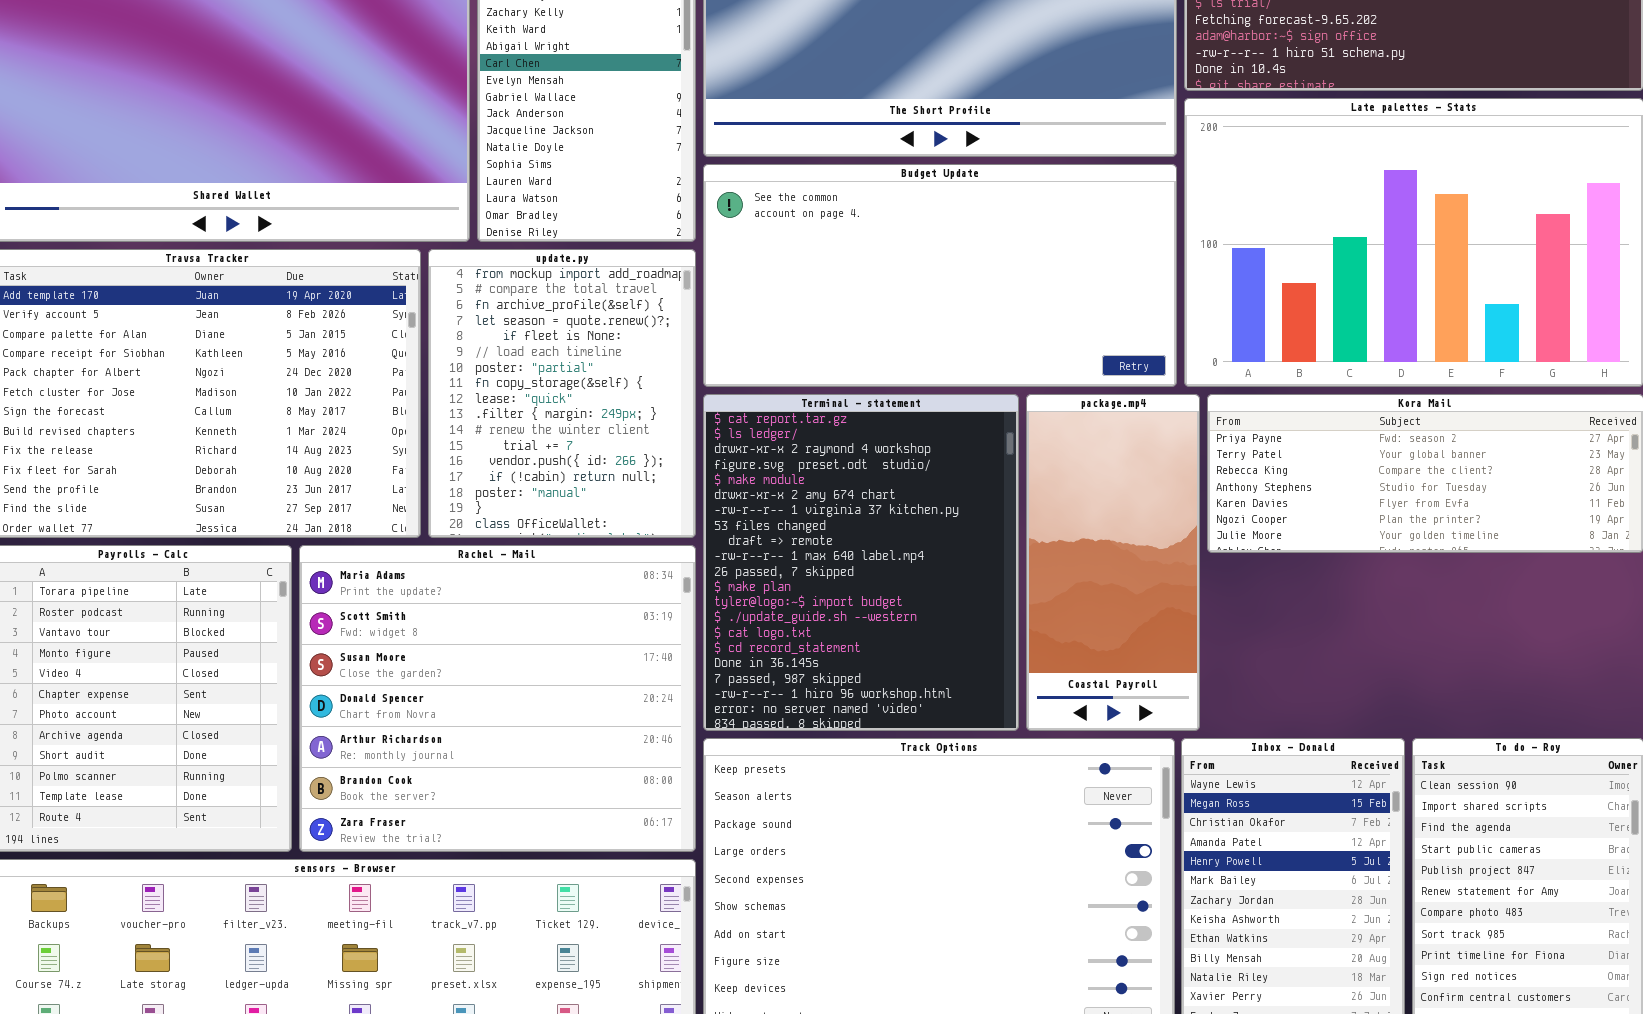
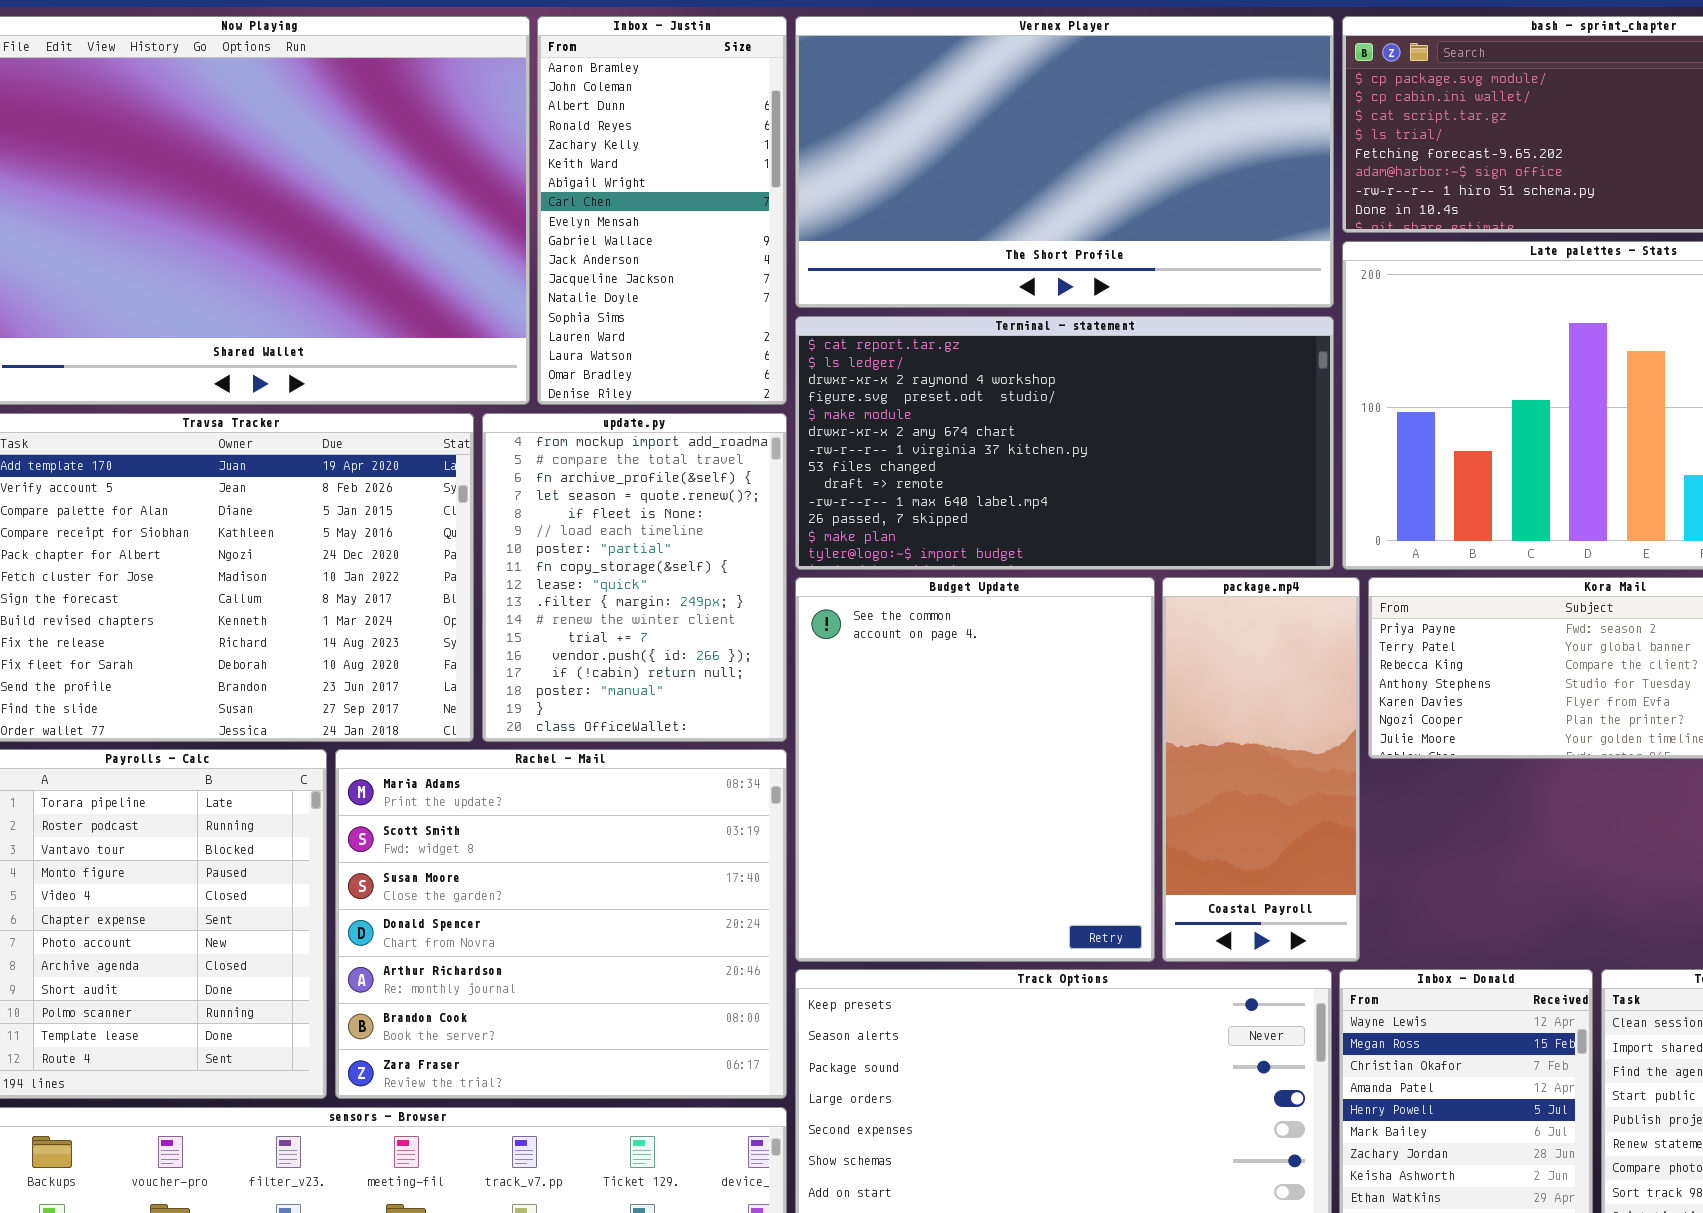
Budget Update: [703,164,1177,387] -> [795,577,1155,962], moved, resized
Terminal - statement: [703,394,1019,731] -> [795,316,1334,570], moved, resized

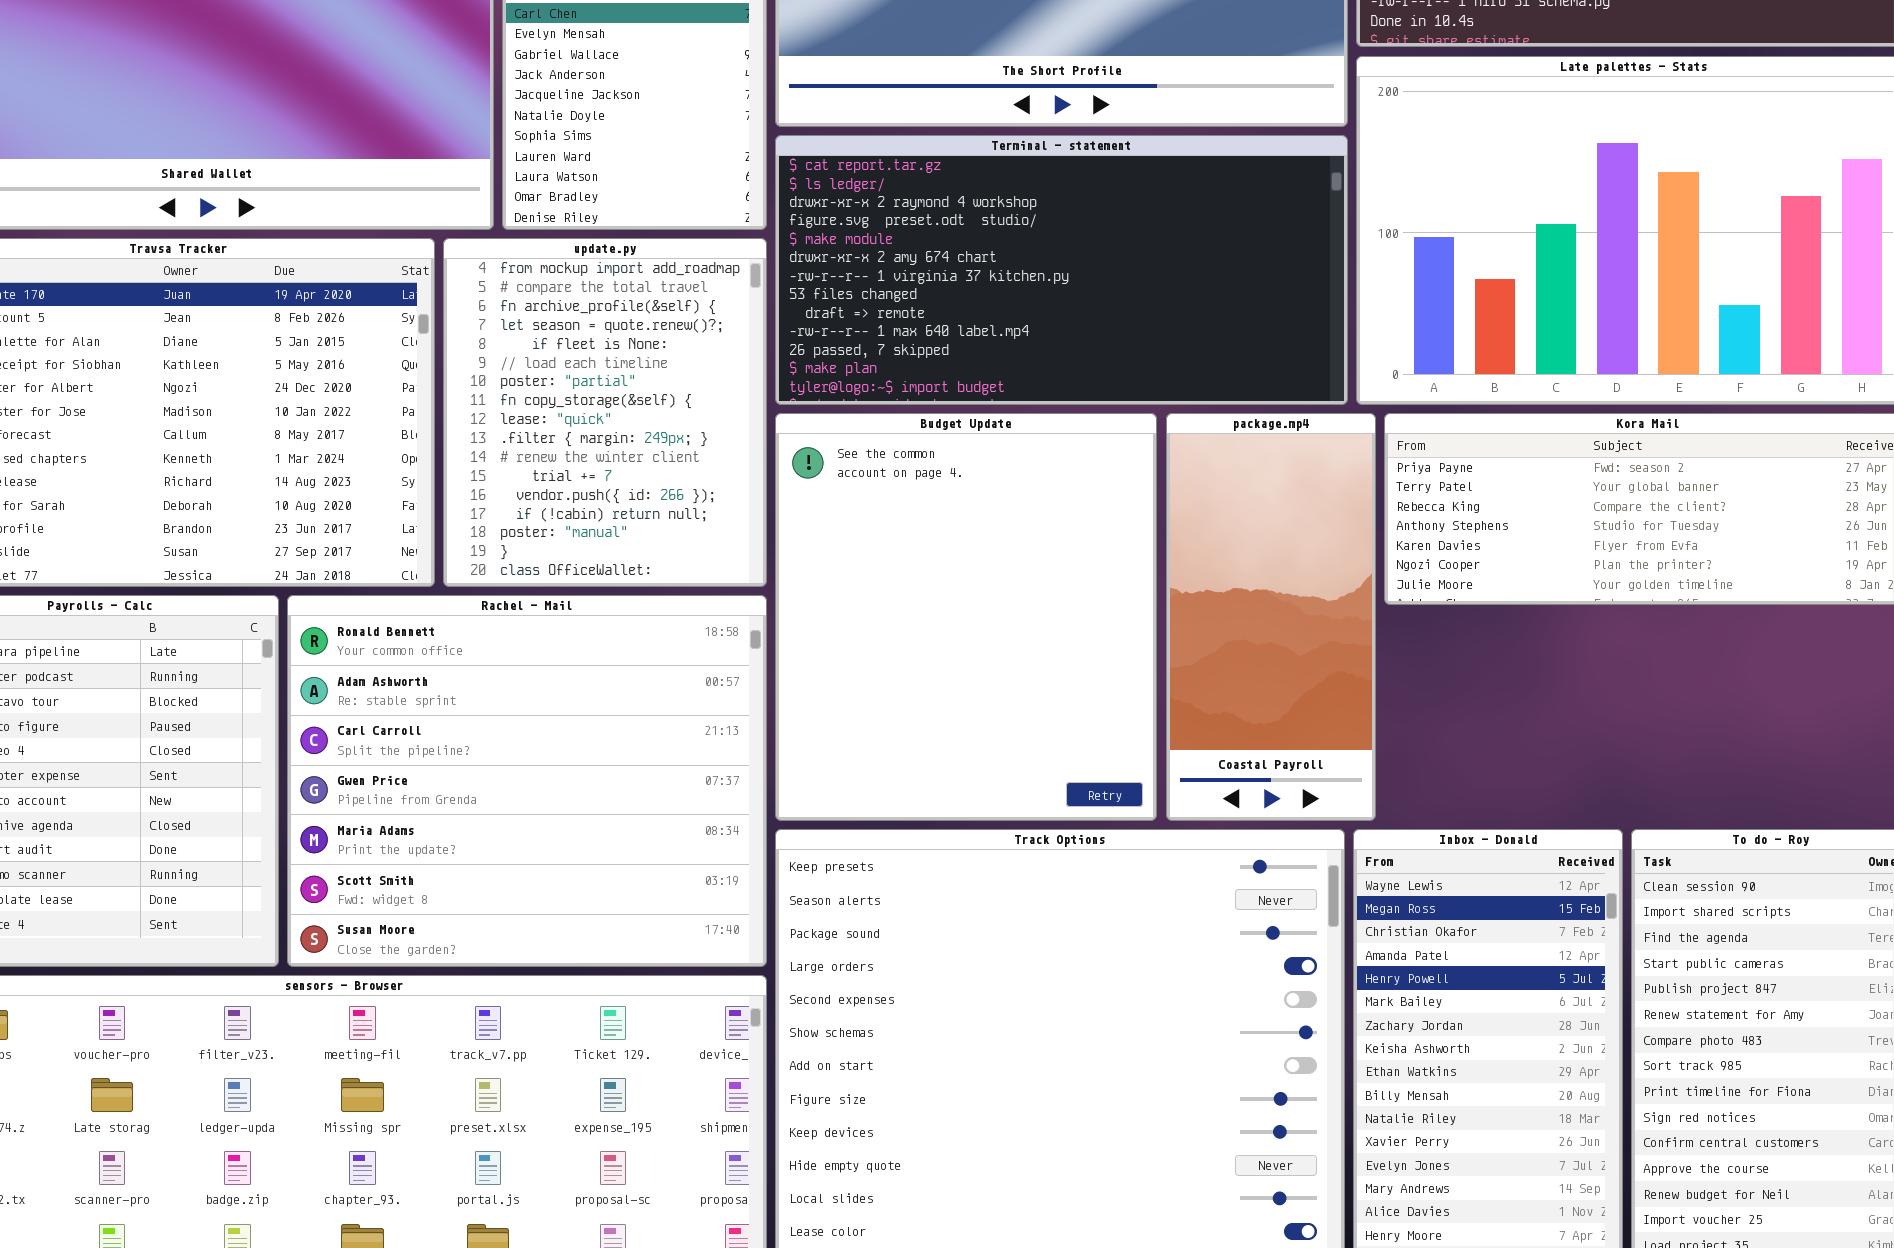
Rachel - Mail: [335,749,787,1099] -> [287,595,767,967], scrolled up 4 rows

